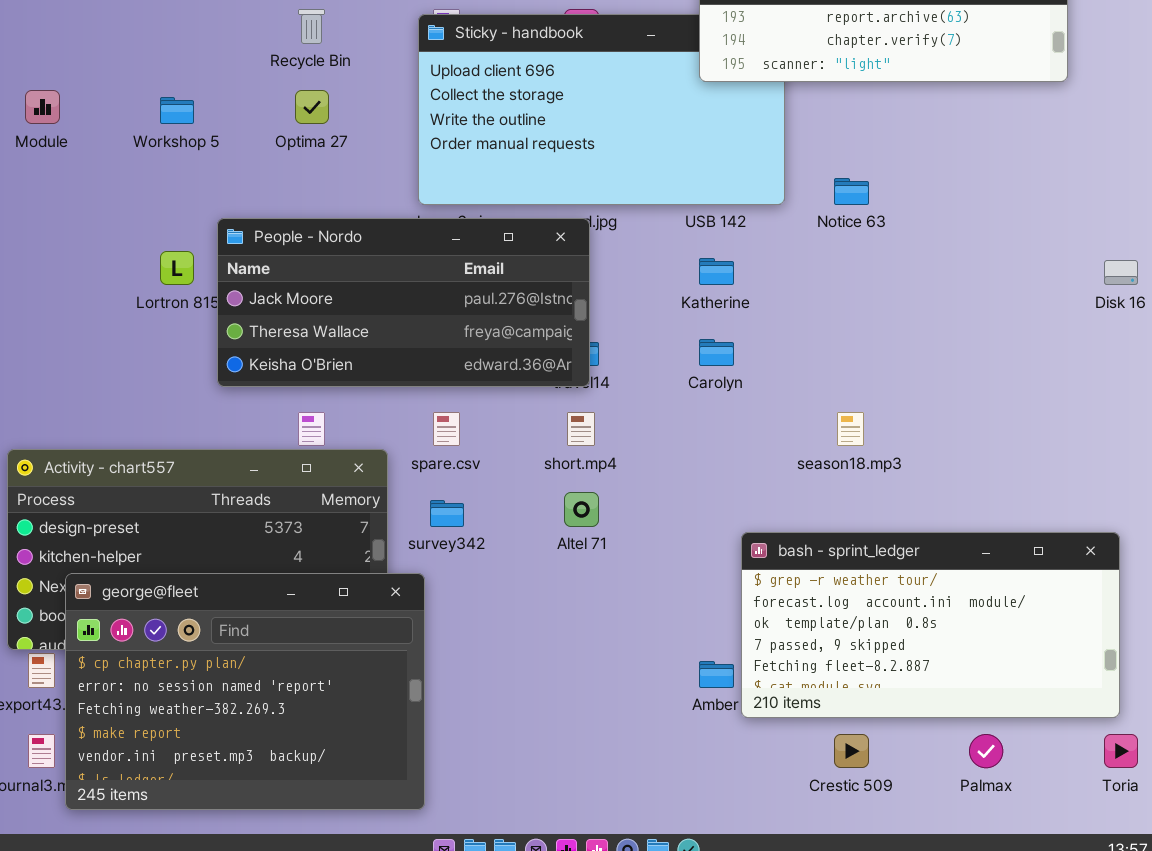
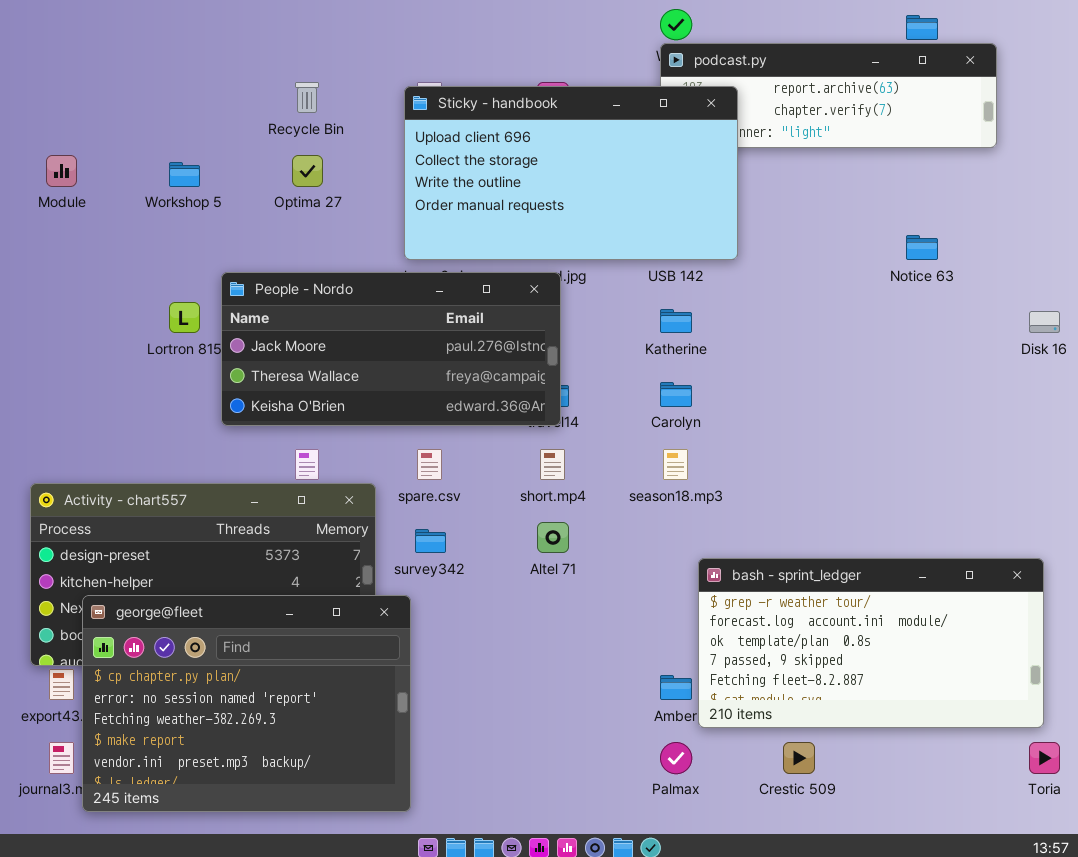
Sticky - handbook: [418,14,785,205] -> [404,86,738,260], raised
Notice 63: [834,178,869,205] -> [906,235,938,260], moved
season18.mp3: [837,412,864,446] -> [663,449,688,480], moved
Palmax: [969,734,1003,768] -> [660,742,692,774], moved

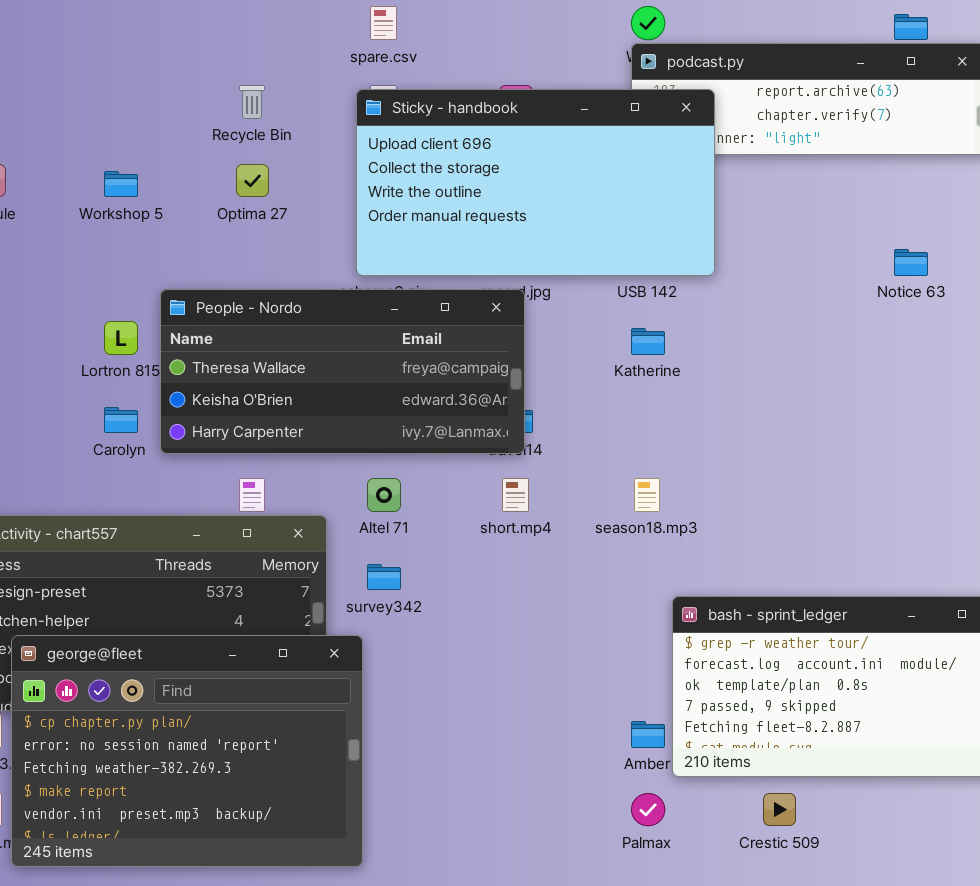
People - Nordo: [221,272,561,426] -> [160,289,525,454], scrolled down 1 row
Carolyn: [660,382,692,407] -> [104,407,138,433], moved
spare.csv: [417,449,442,480] -> [370,6,397,40], moved
Altel 71: [537,522,569,553] -> [367,478,401,512], moved

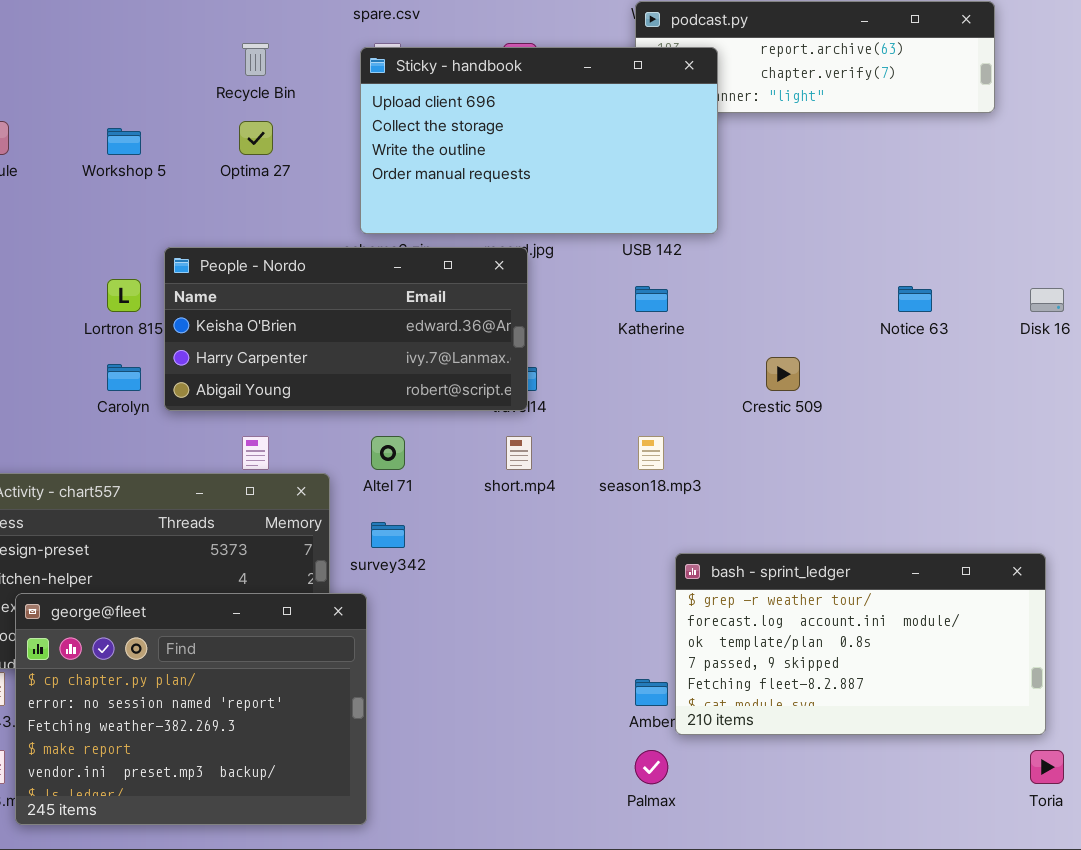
Notice 63: [894,249,928,276] -> [898,286,932,312], moved
People - Nordo: [160,289,525,454] -> [164,247,528,411], scrolled down 1 row
Crestic 509: [763,793,796,826] -> [766,357,800,391], moved

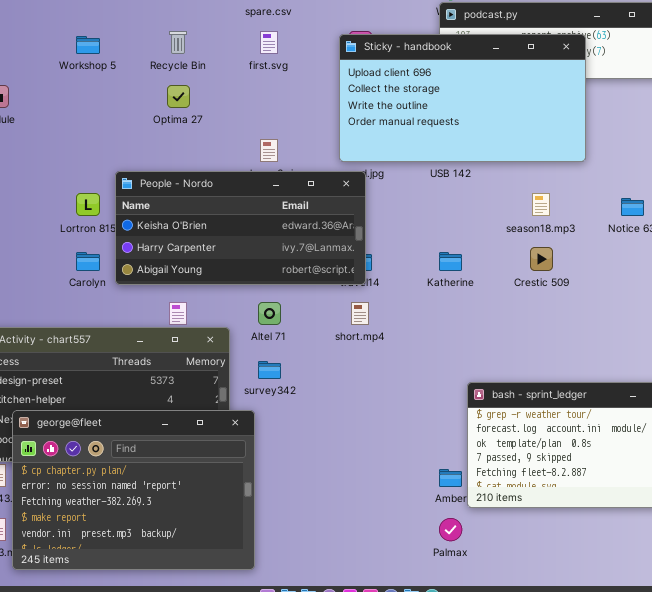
Sticky - handbook: [360,47,718,234] -> [339,34,586,162], moved
Workshop 5: [107,128,141,155] -> [76,36,100,54], moved
Katherine: [635,286,668,312] -> [439,252,462,271], moved
season18.mp3: [638,436,664,470] -> [532,193,550,216], moved

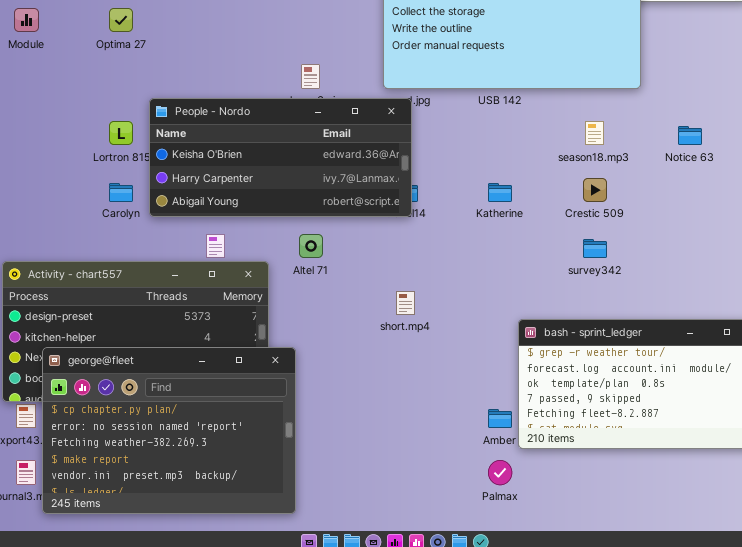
Optima 27: [167,85,190,108] -> [109,8,133,32], moved
short.mp4: [351,302,369,325] -> [396,291,415,315], moved
survey342: [258,361,281,379] -> [583,239,607,258], moved

